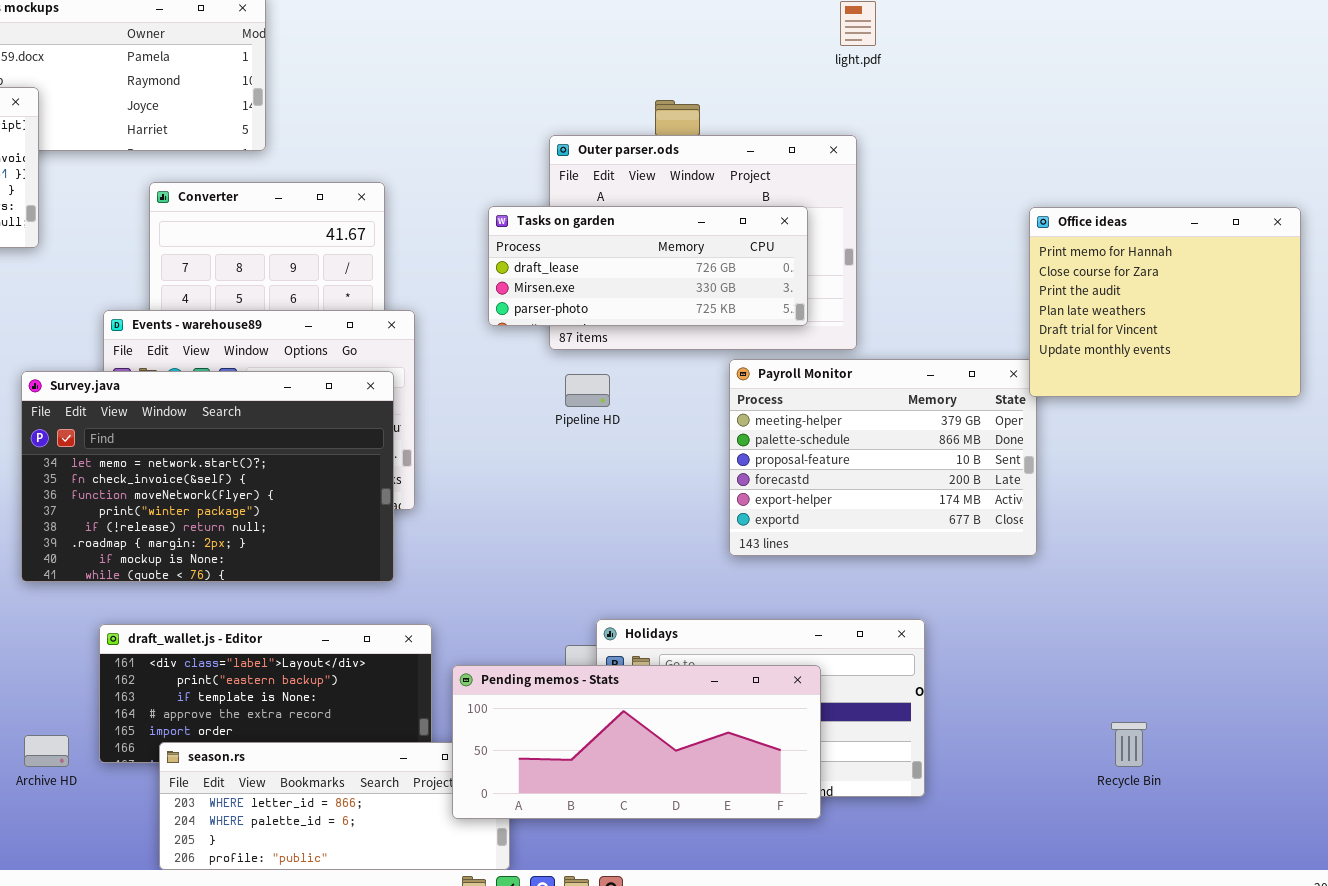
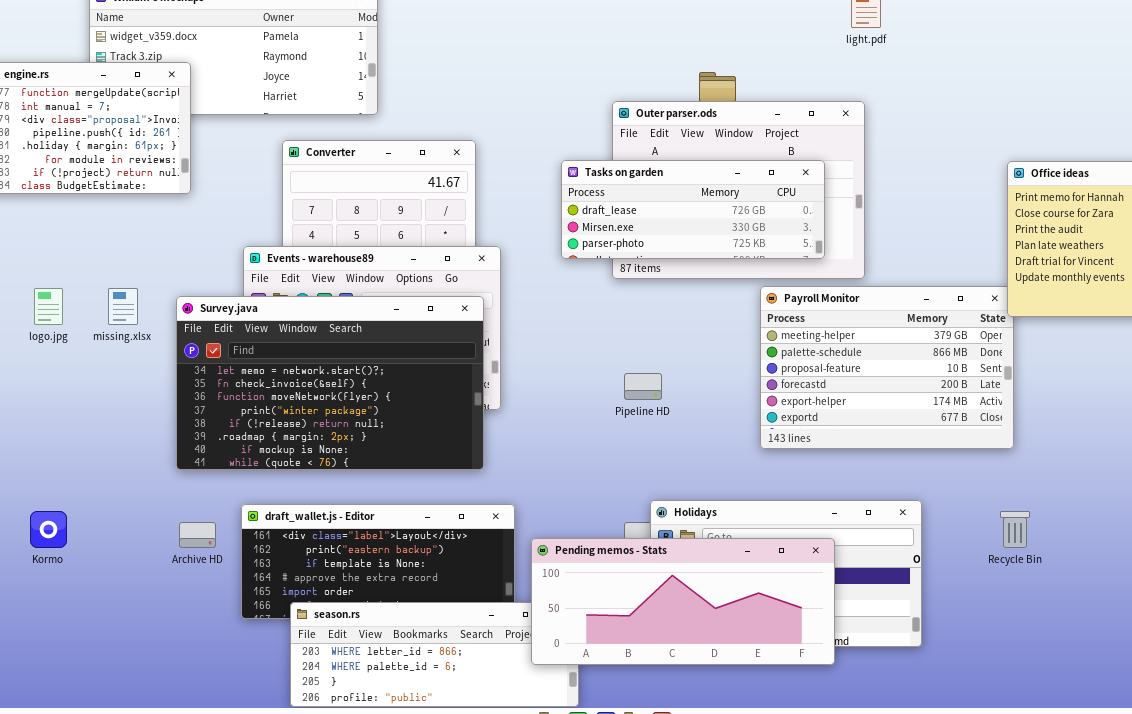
Pipeline HD: [565,374,610,407] -> [624,373,662,400], moved
Recycle Bin: [1111,722,1147,767] -> [1000,511,1030,548], moved
Archive HD: [24,735,69,767] -> [179,522,216,548], moved

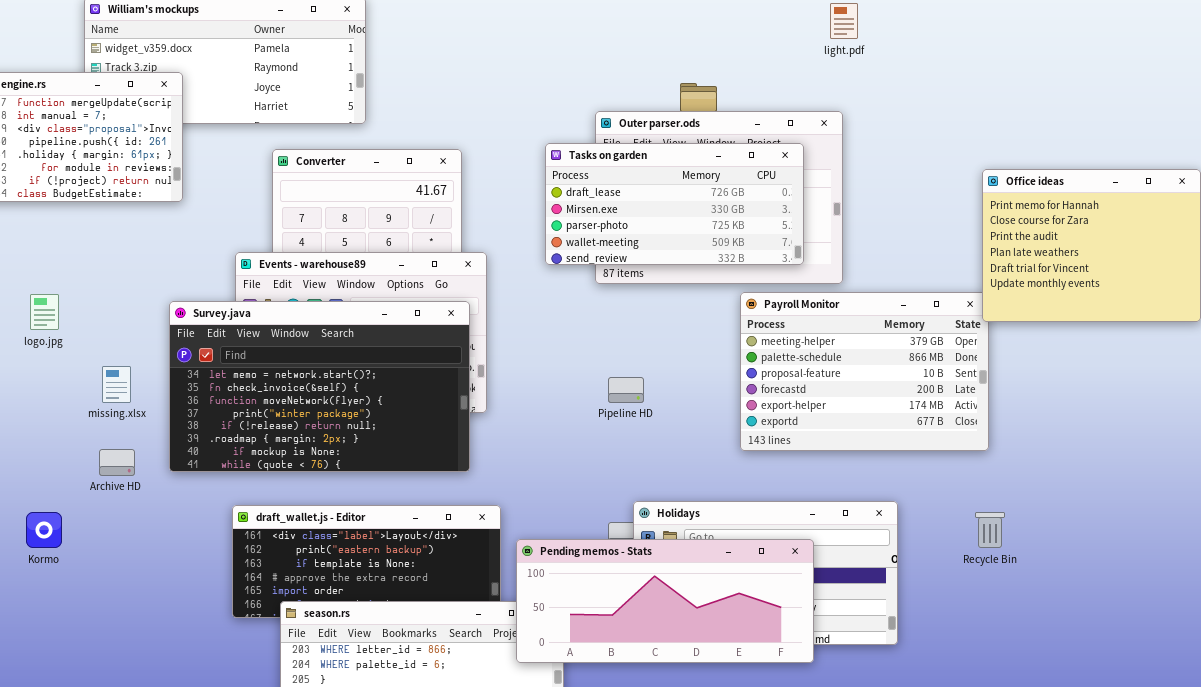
Tasks on garden: [561,160,825,259] -> [545,143,804,265], resized
missing.xlsx: [108,288,138,325] -> [102,366,131,403], moved
Archive HD: [179,522,216,548] -> [99,449,135,476], moved

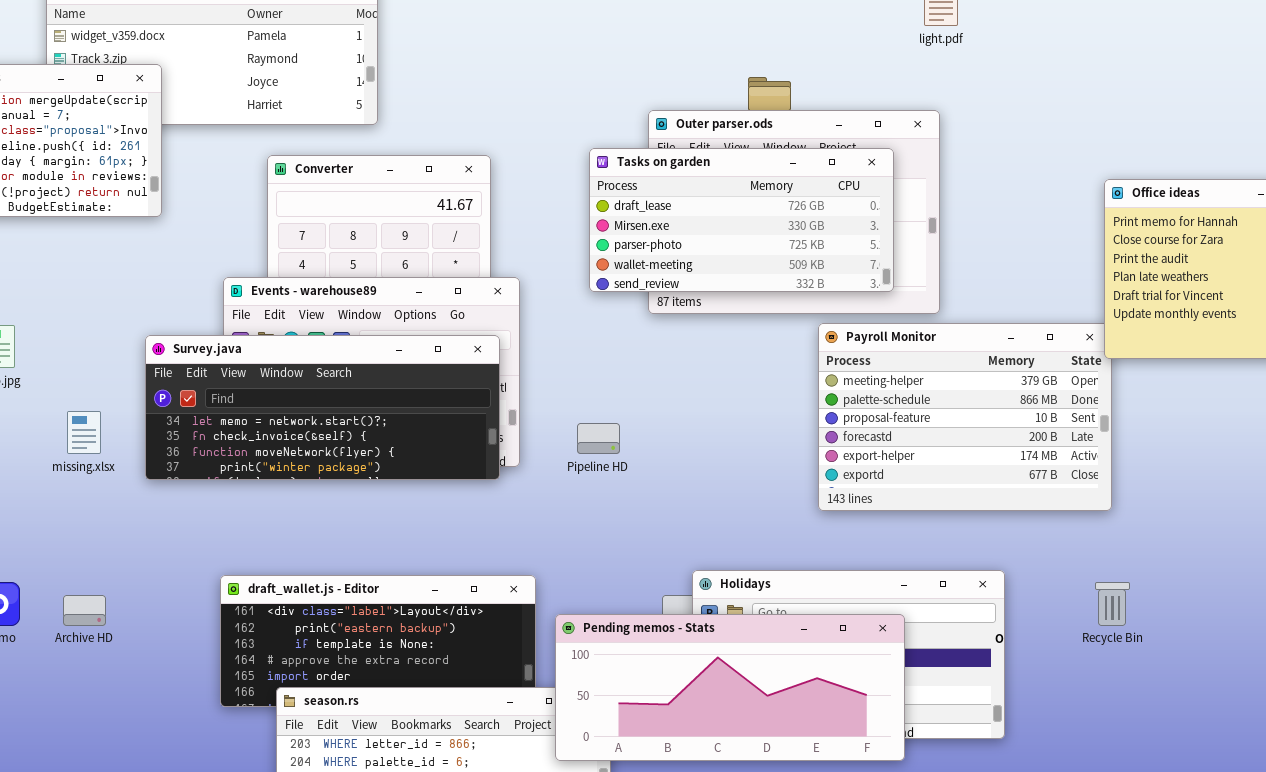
Survey.java: [169,301,470,472] -> [145,335,500,480], resized
Pipeline HD: [608,377,644,403] -> [577,423,620,454], moved
Archive HD: [99,449,135,476] -> [63,595,106,626], moved

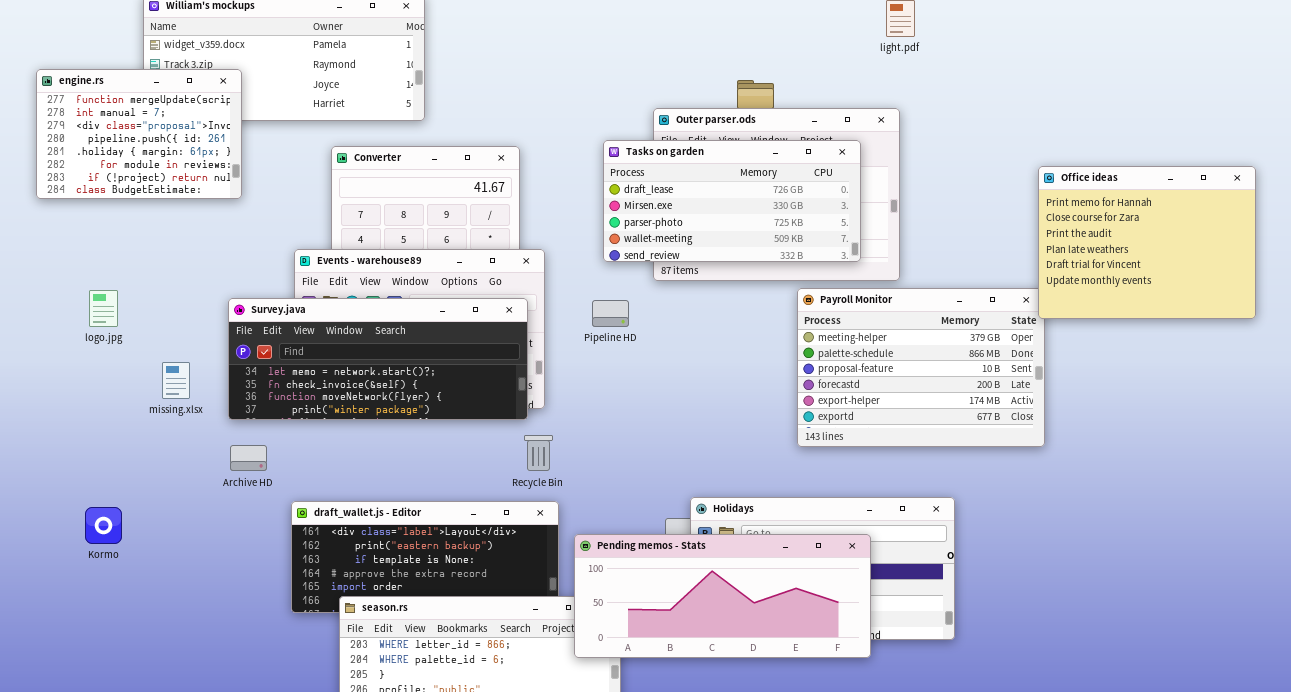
Pipeline HD: [577,423,620,454] -> [592,300,629,327], moved
Recycle Bin: [1095,582,1130,626] -> [524,435,553,471], moved
Archive HD: [63,595,106,626] -> [230,445,267,471], moved

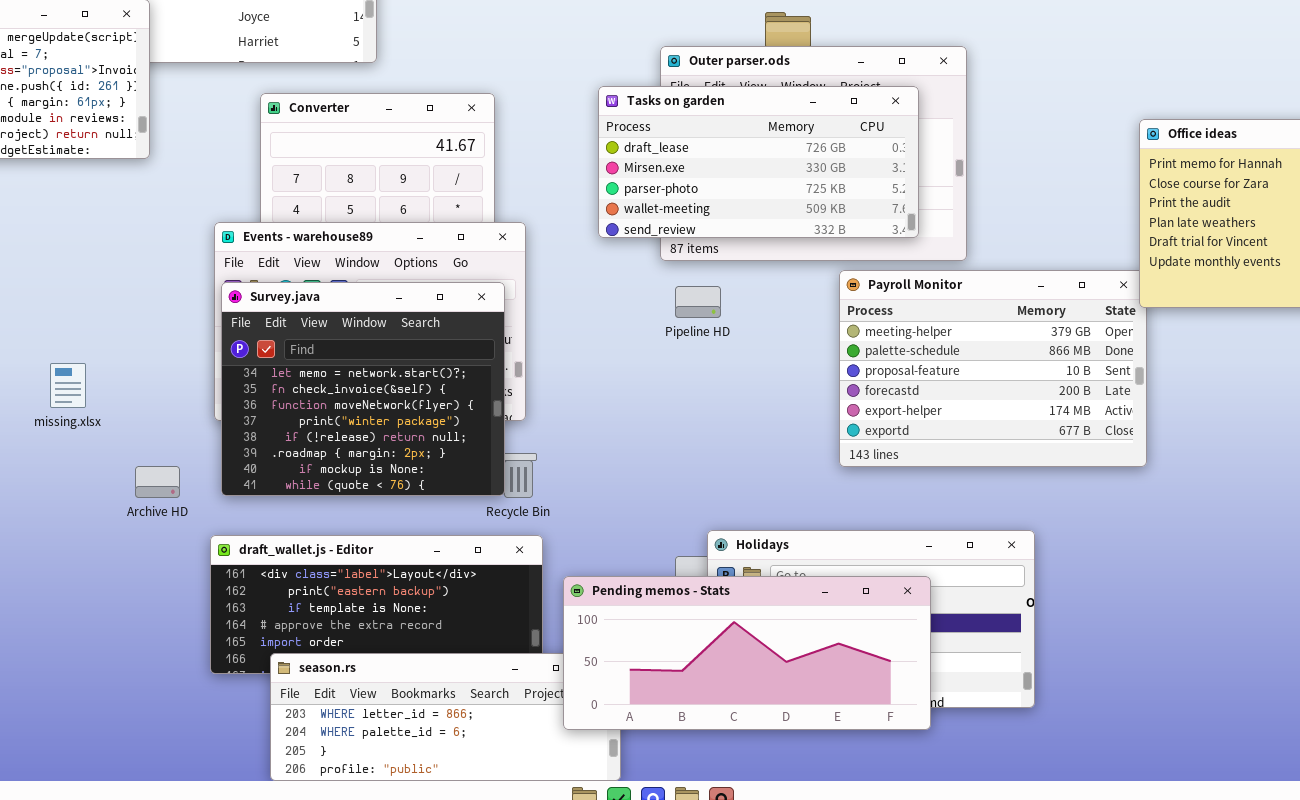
Survey.java: [228,298,528,420] -> [221,282,505,496], resized
Pipeline HD: [592,300,629,327] -> [675,286,721,318], moved

